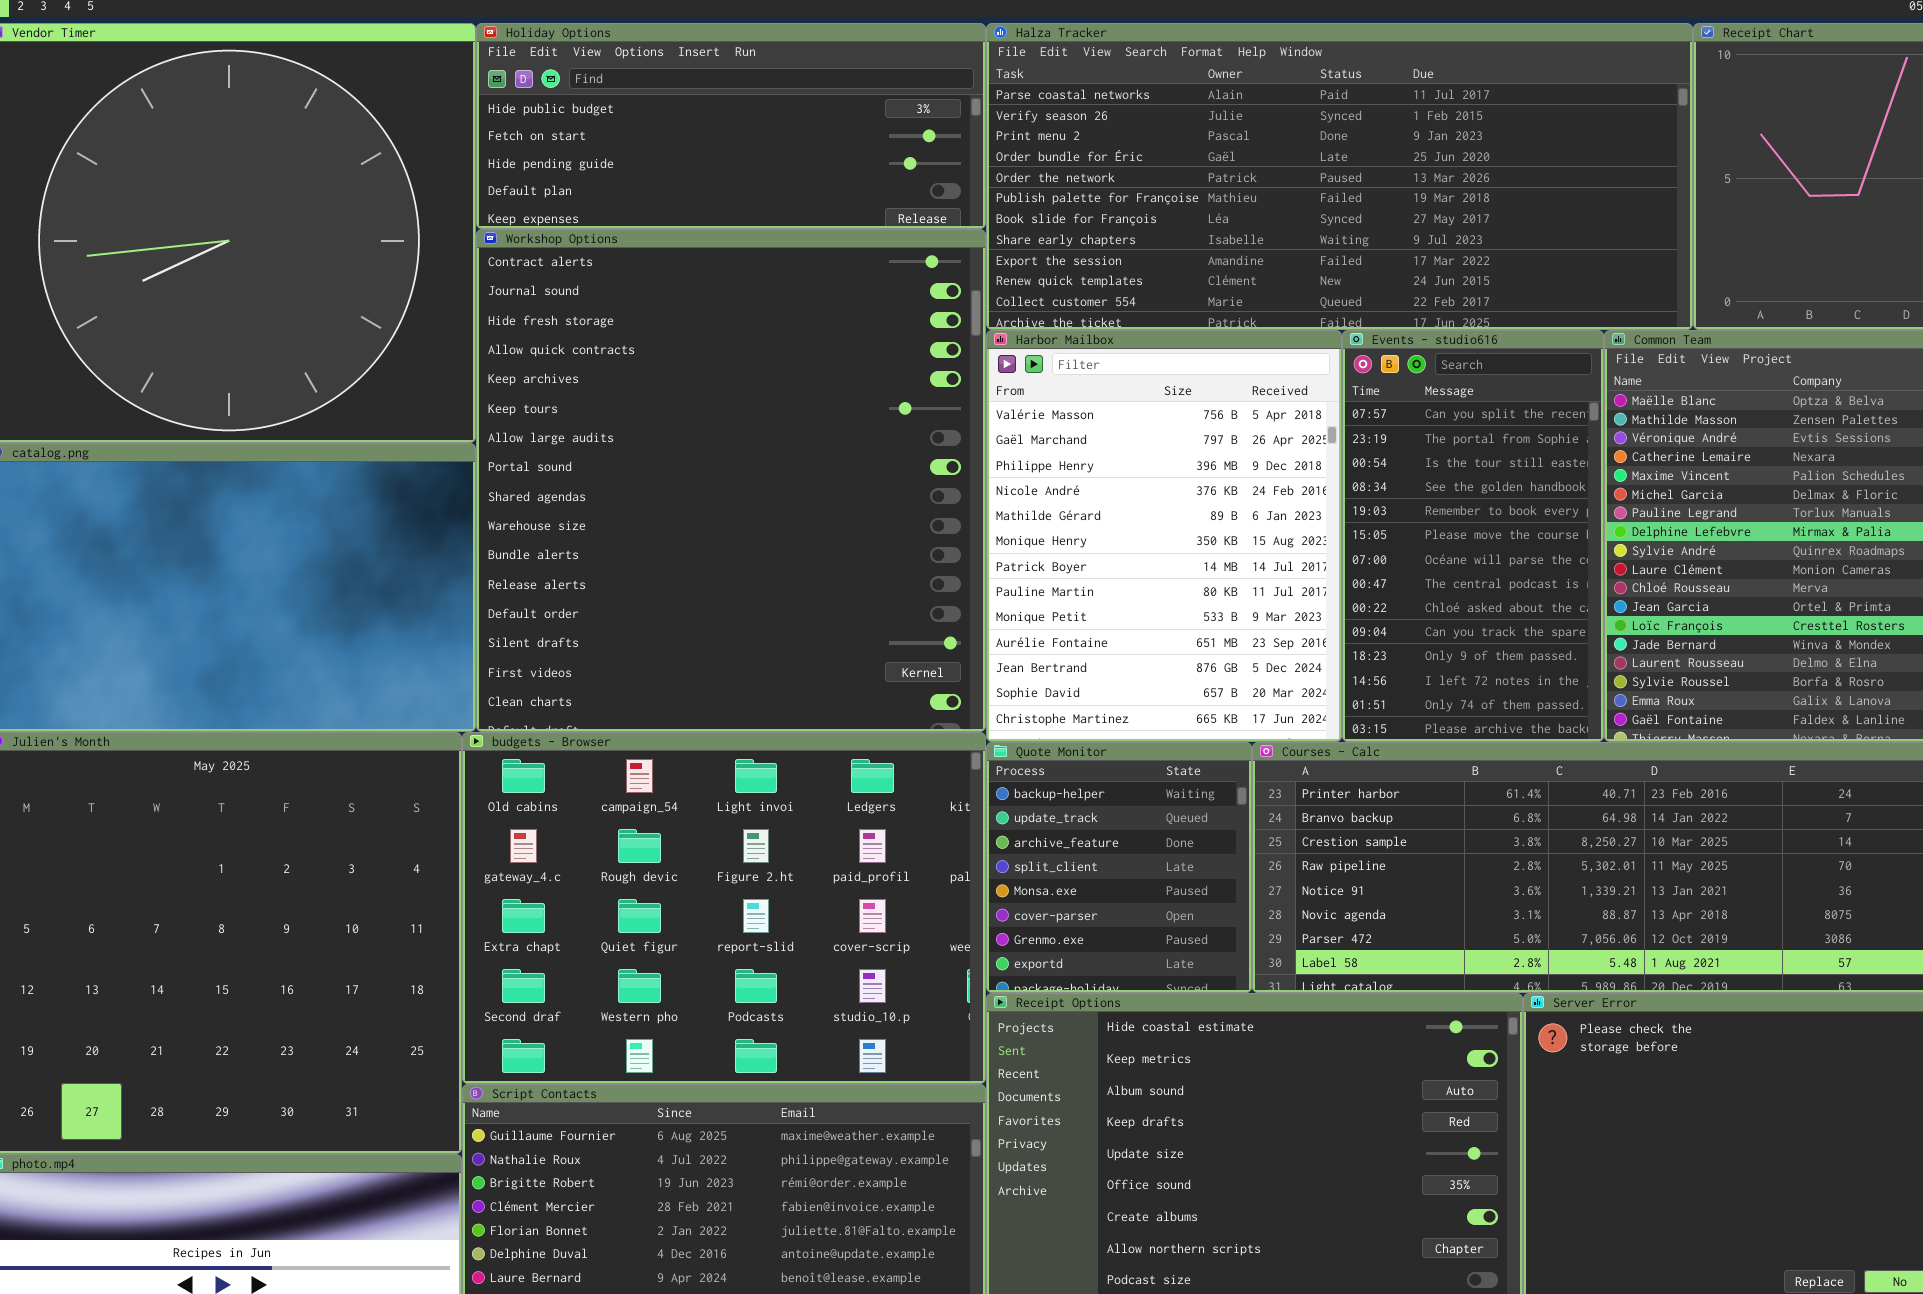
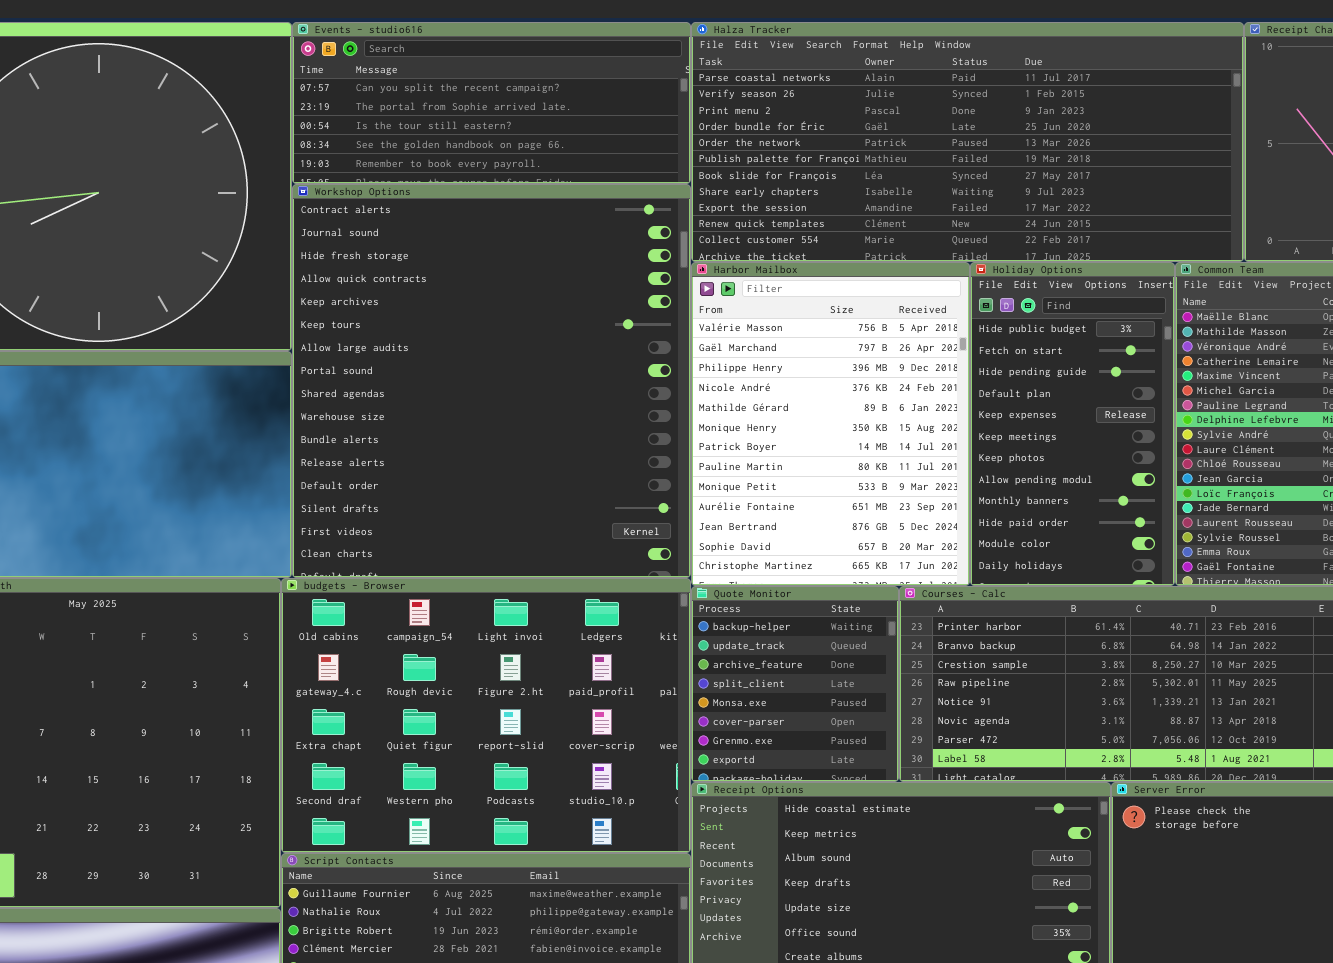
Holiday Options: [476,23,986,229] -> [970,262,1175,586], moved, resized
Events - studio616: [1342,330,1604,742] -> [292,22,691,184], moved, resized

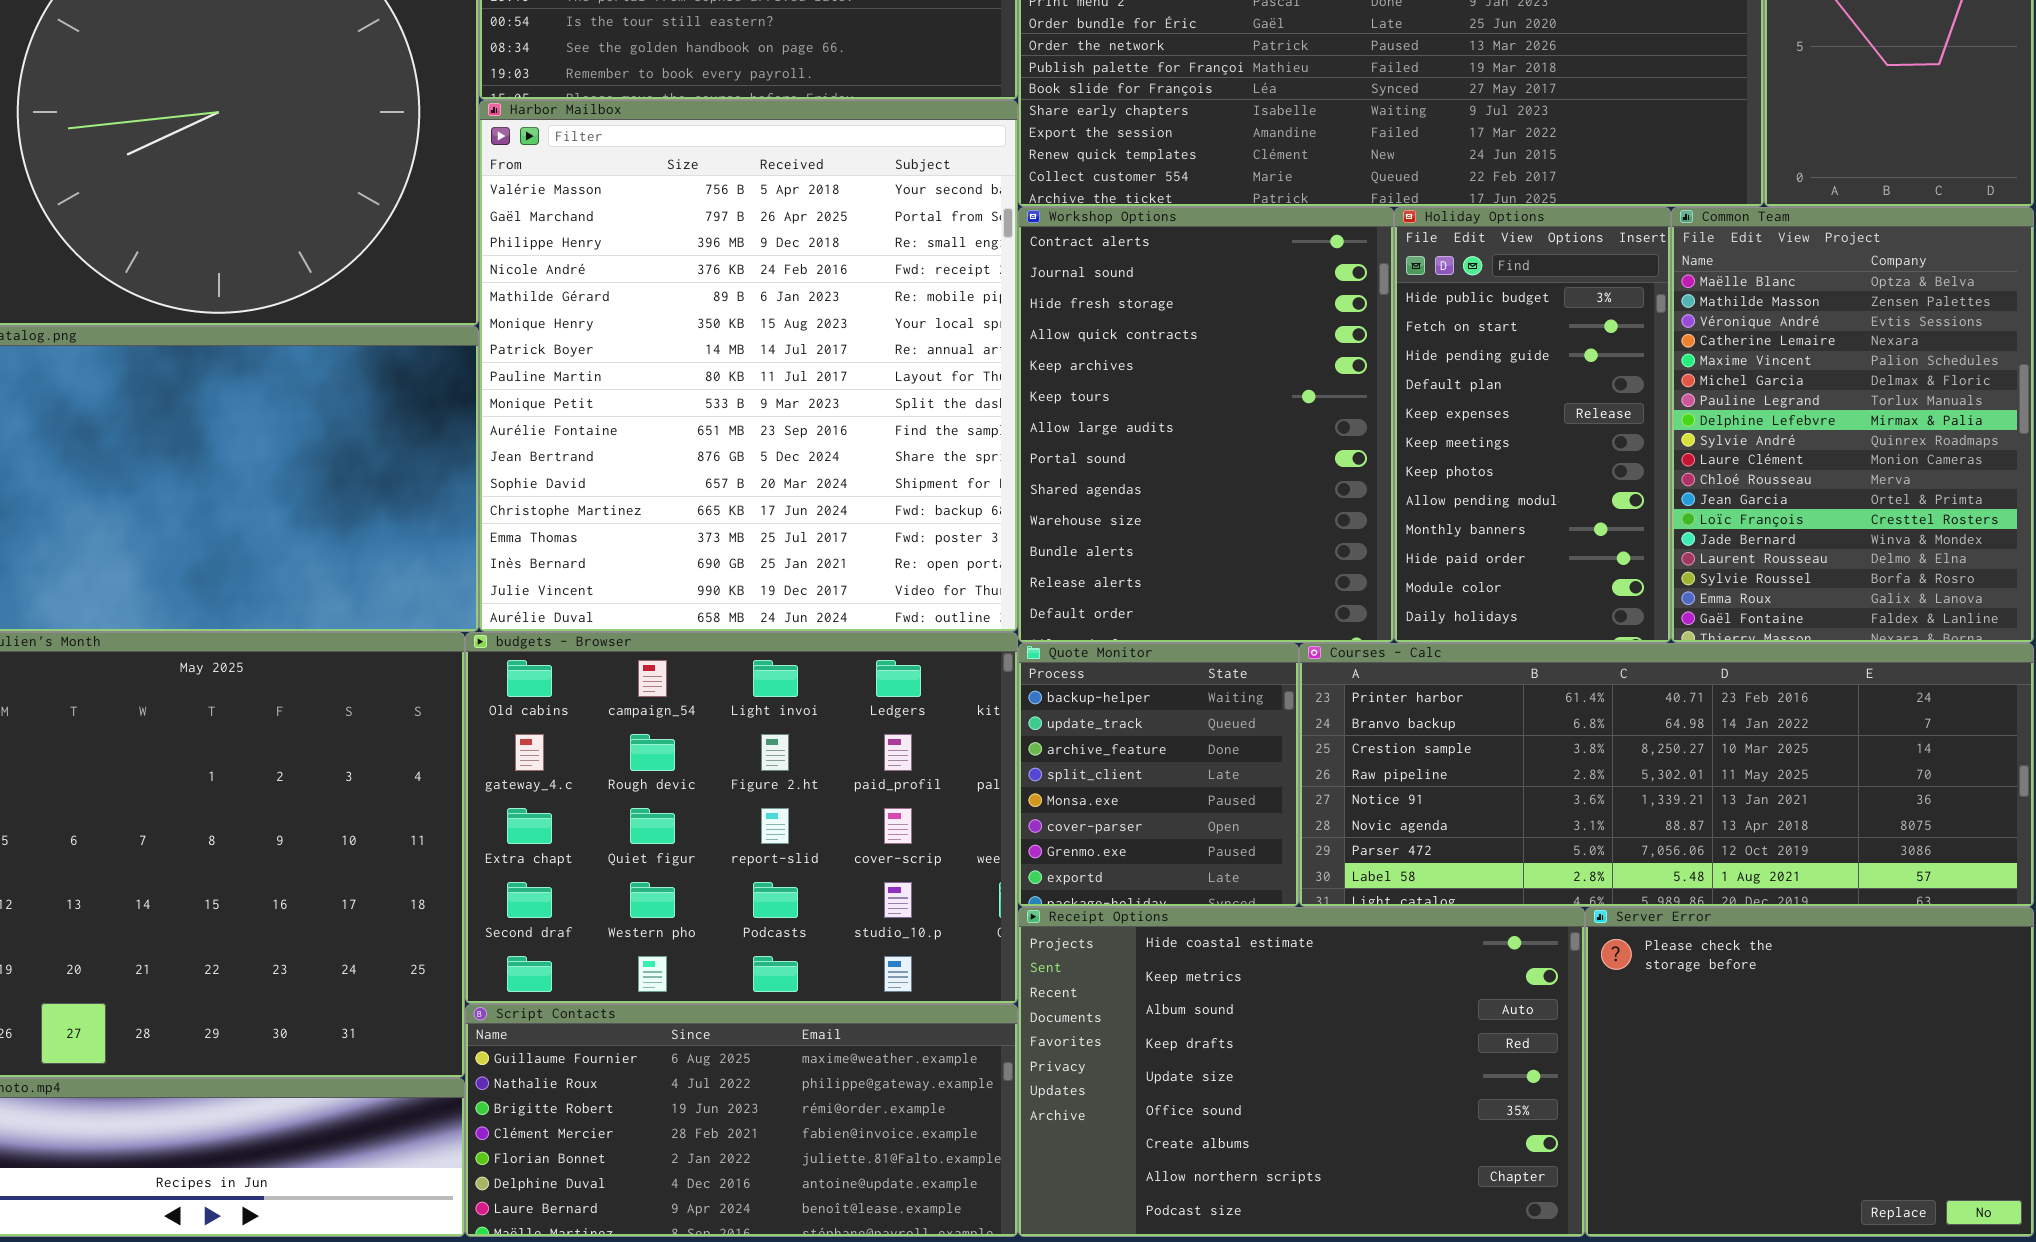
Workshop Options: [292,184,691,578] -> [1018,207,1394,643], moved, resized
Harbor Mailbox: [691,262,970,586] -> [479,100,1018,632], moved, resized

